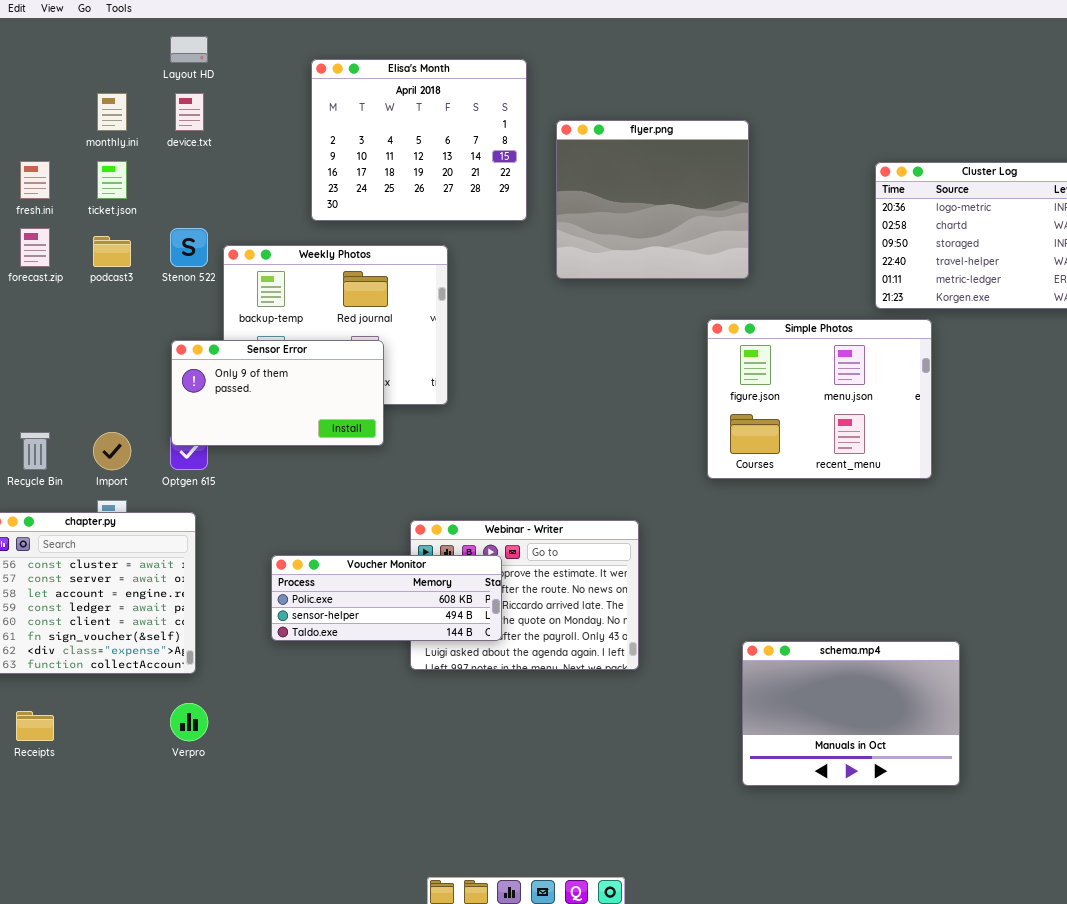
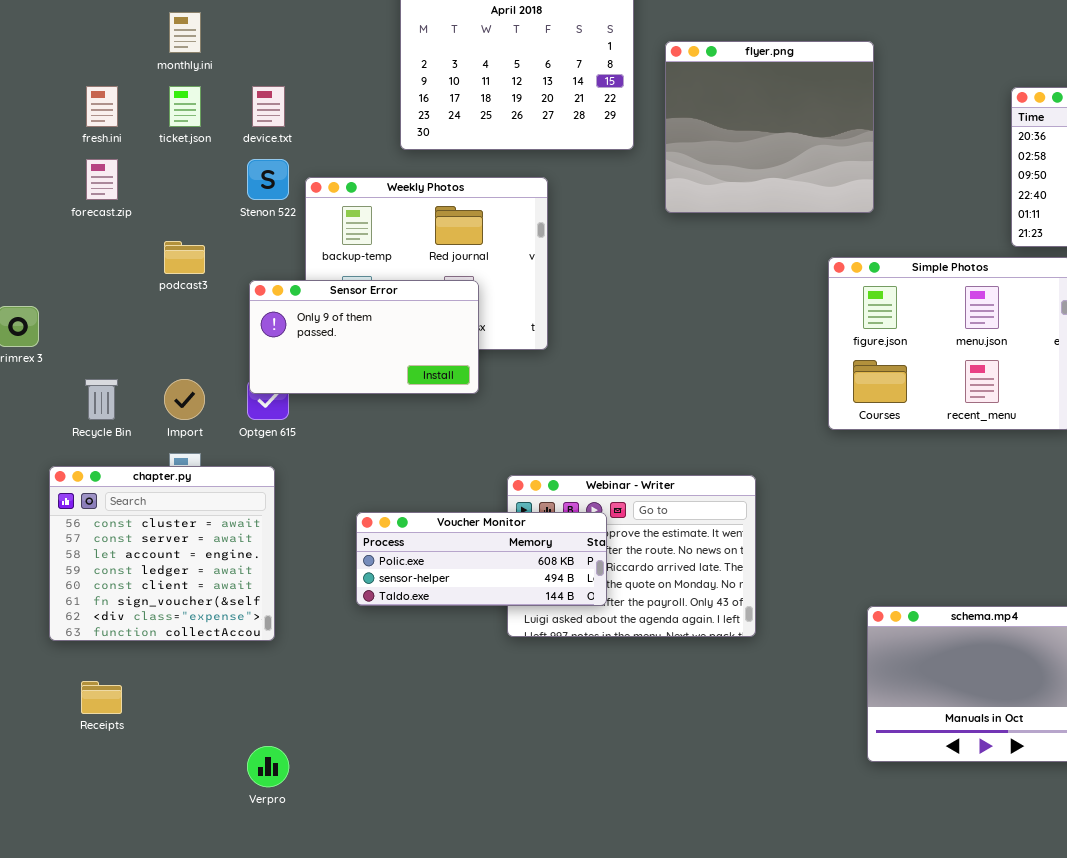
device.txt: [175,93,204,131] -> [252,86,285,127], moved
podcast3: [93,236,131,267] -> [164,241,205,274], moved
Verpro: [170,703,208,741] -> [247,746,289,787], moved

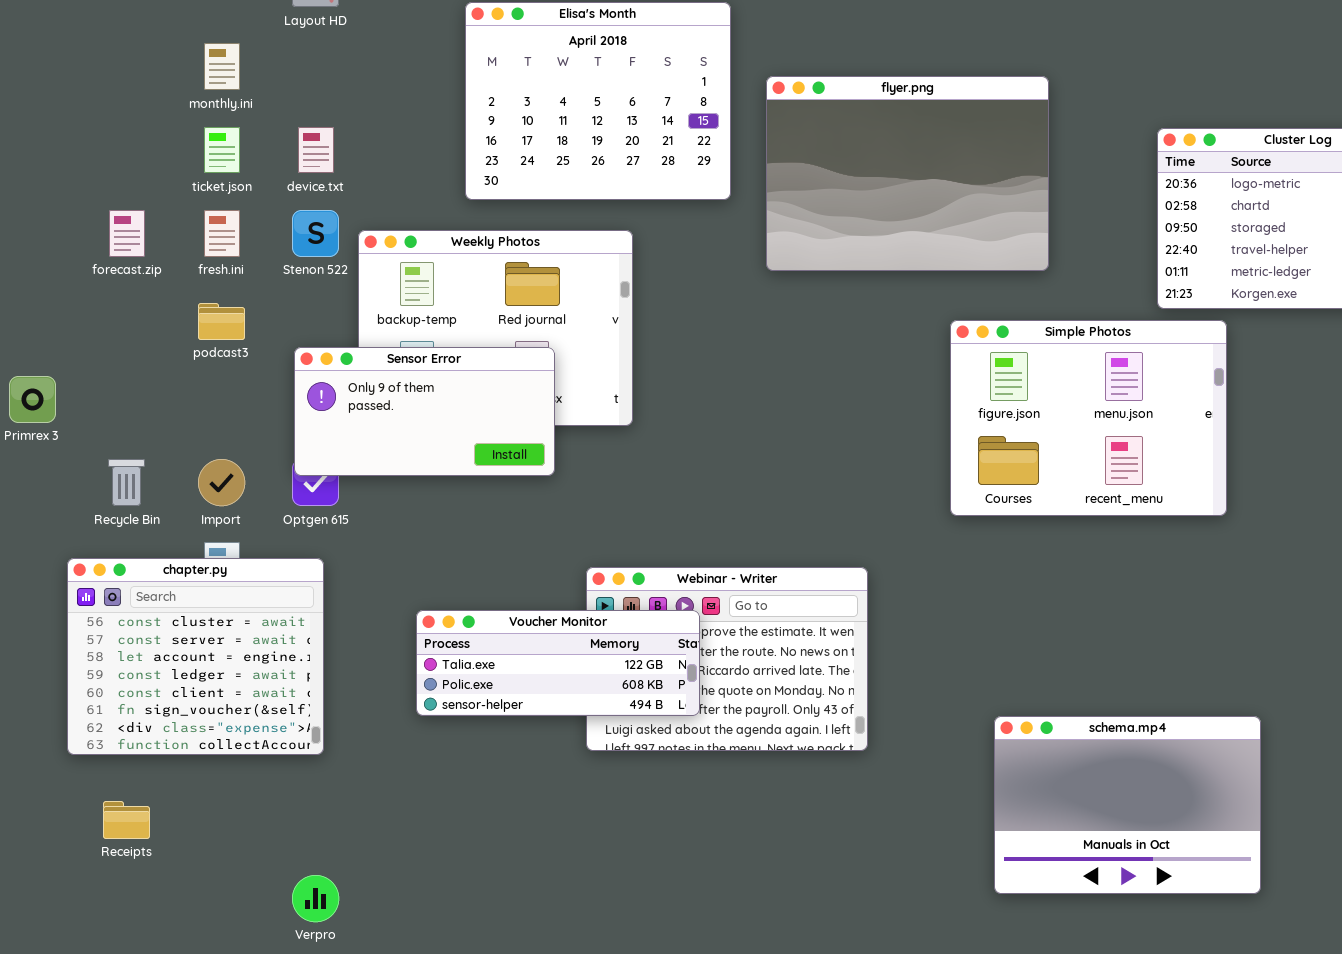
flyer.png: [665,41,874,213] -> [766,76,1049,271], resized
fresh.ini: [86,86,118,127] -> [204,210,240,257], moved
Voucher Monitor: [356,512,607,606] -> [416,610,700,716], scrolled up 1 row

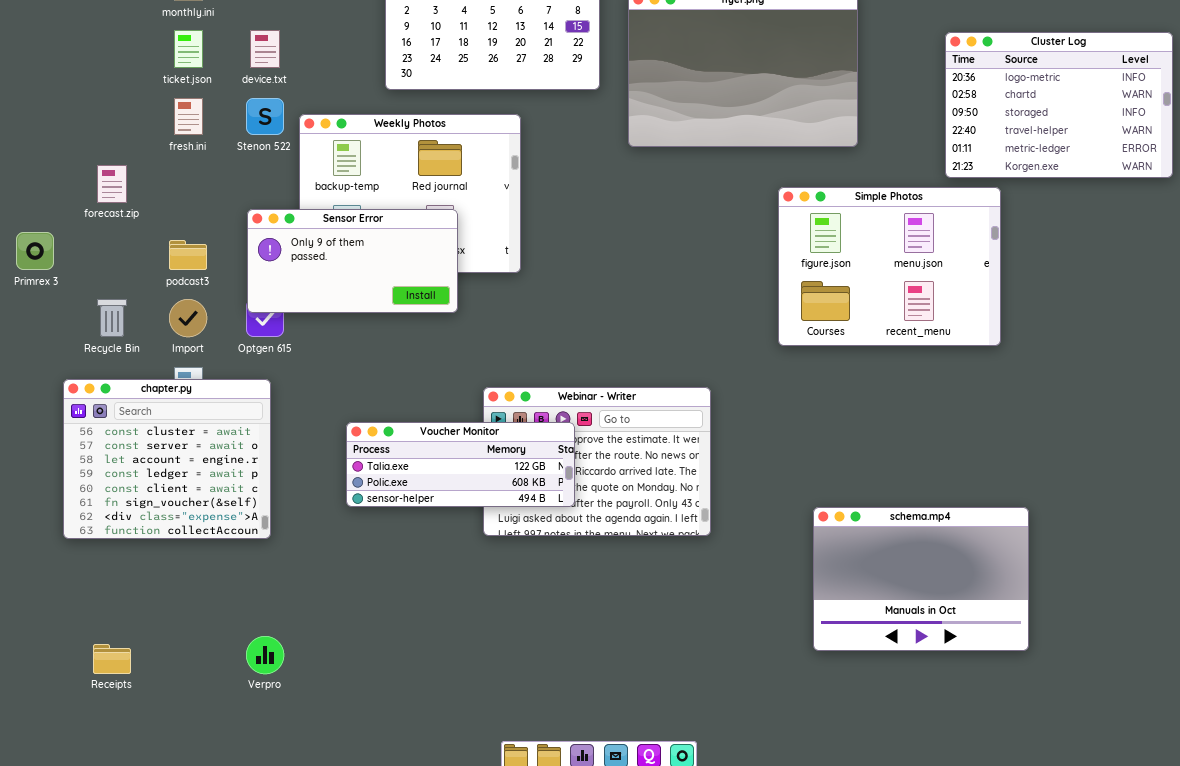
forecast.zip: [109,210,145,257] -> [97,165,127,203], moved
podcast3: [198,303,245,340] -> [169,240,207,270], moved
Receipts: [103,801,150,839] -> [93,644,131,674], moved

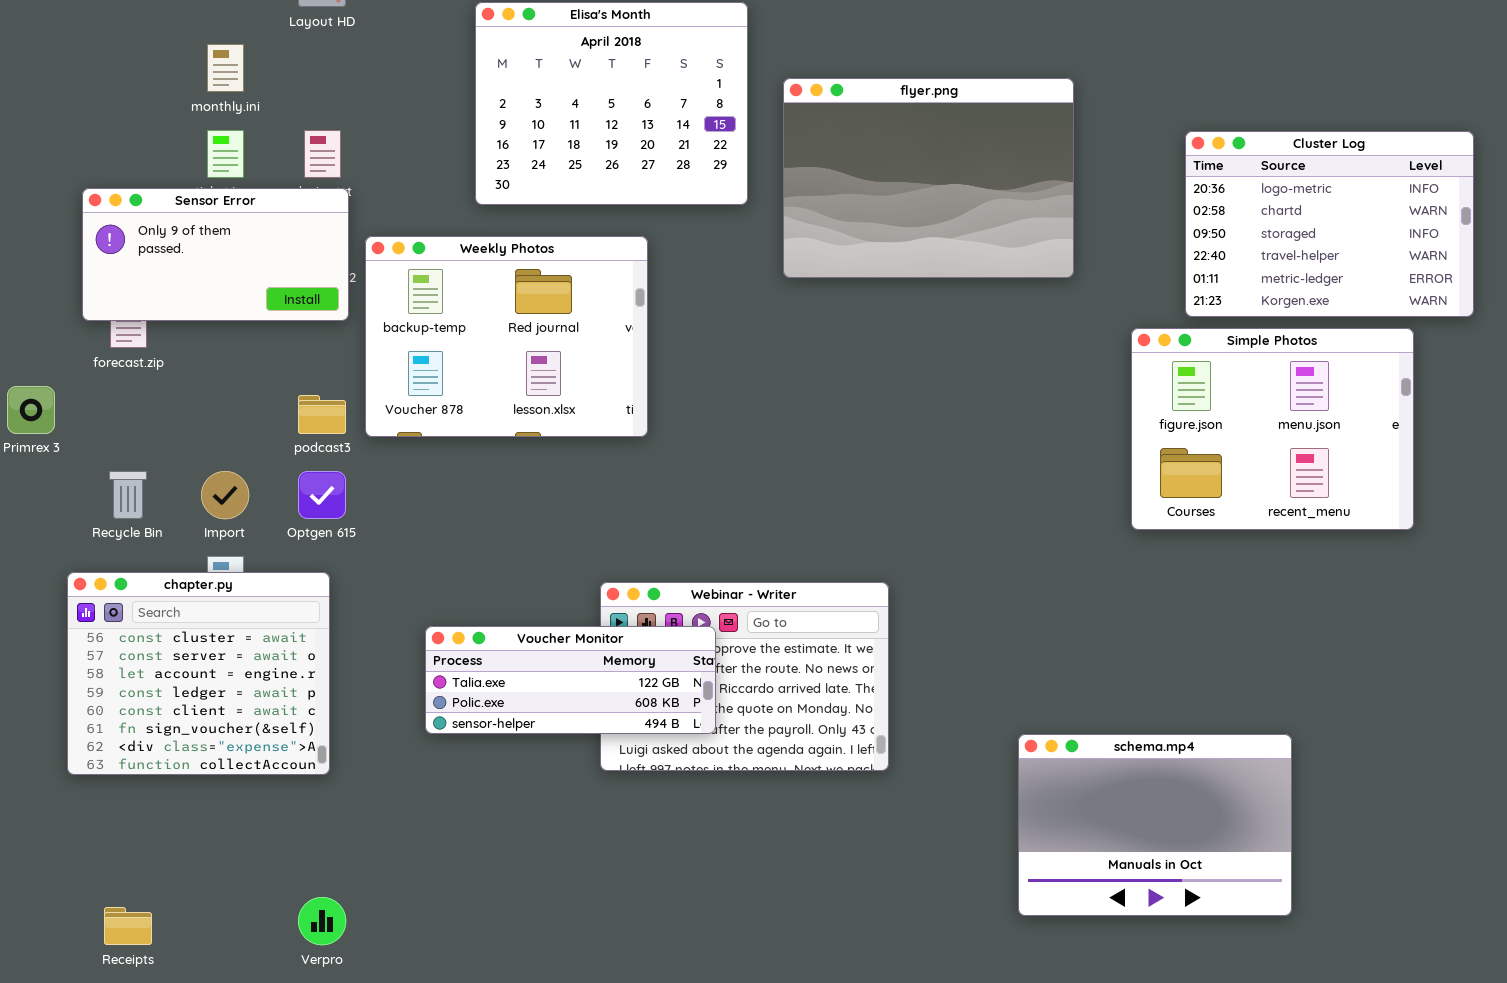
Simple Photos: [778,187,1001,346] -> [1131,328,1414,530], moved
Sensor Error: [247,209,458,313] -> [82,188,349,321], moved
podcast3: [169,240,207,270] -> [298,395,346,434], moved

